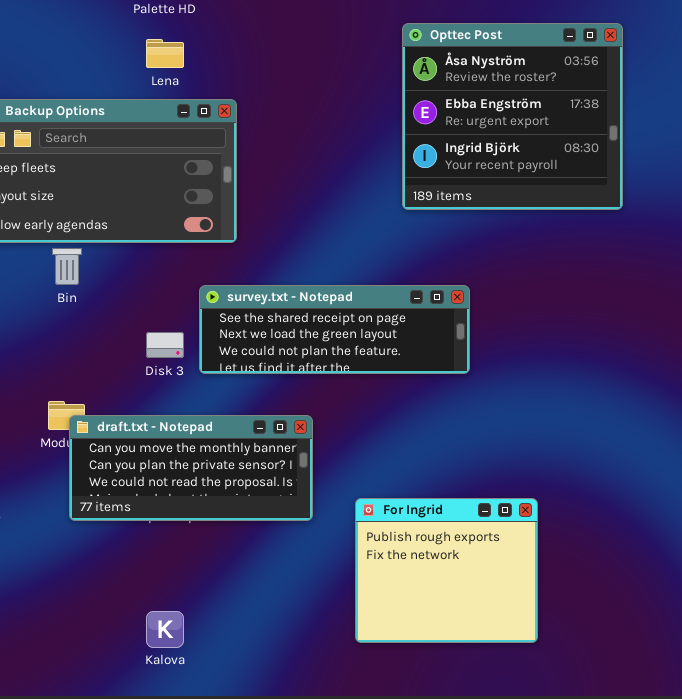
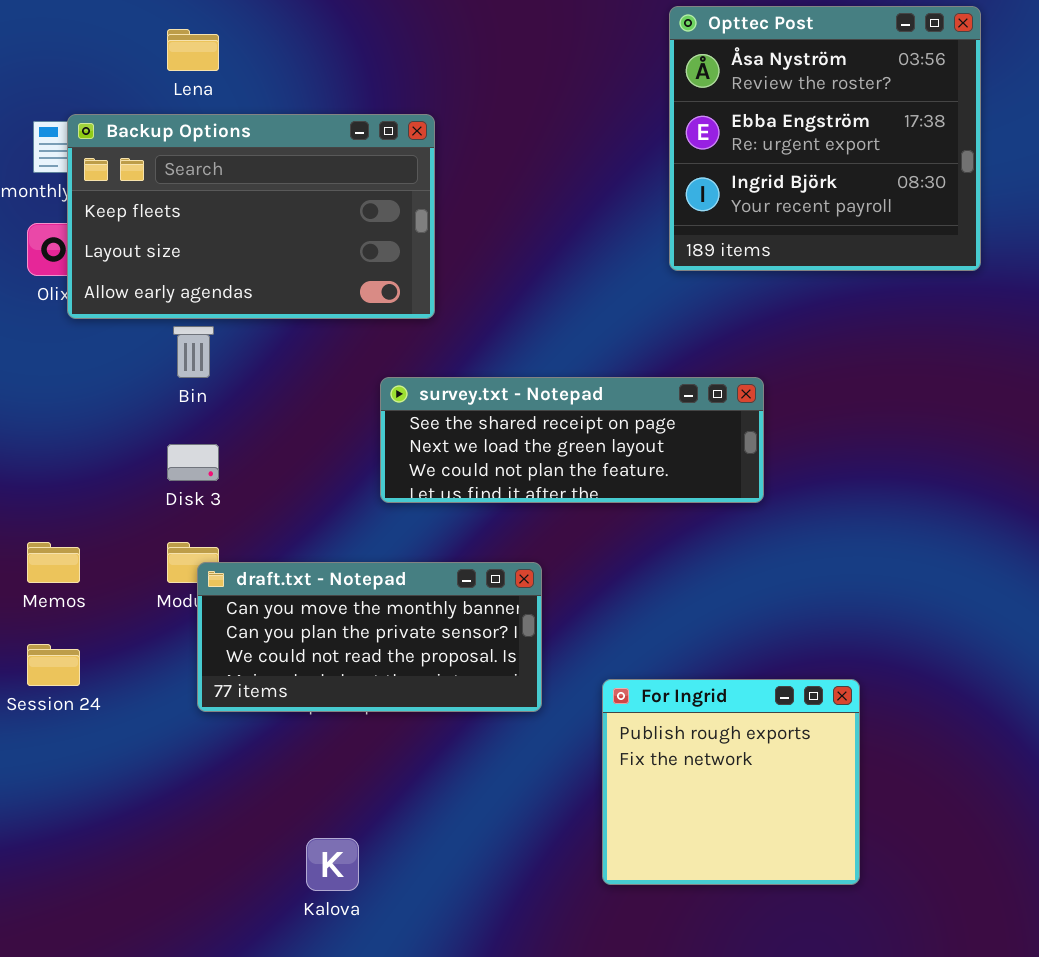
Lena: [146,39,184,68] -> [167,29,219,71], moved
Disk 3: [146,332,184,358] -> [167,444,219,481], moved

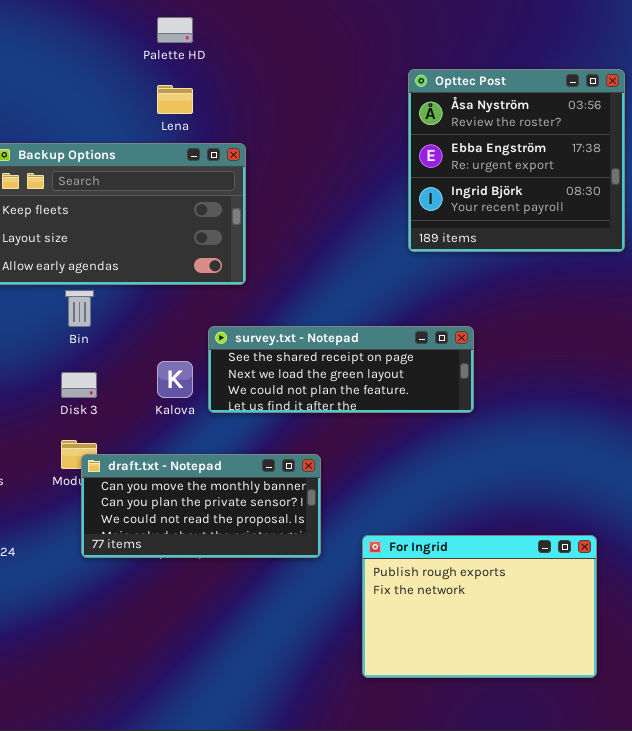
Lena: [167,29,219,71] -> [157,85,193,114], moved
For Ingrid: [602,679,860,885] -> [362,535,597,678], resized
Kalova: [306,838,359,891] -> [157,361,193,398], moved

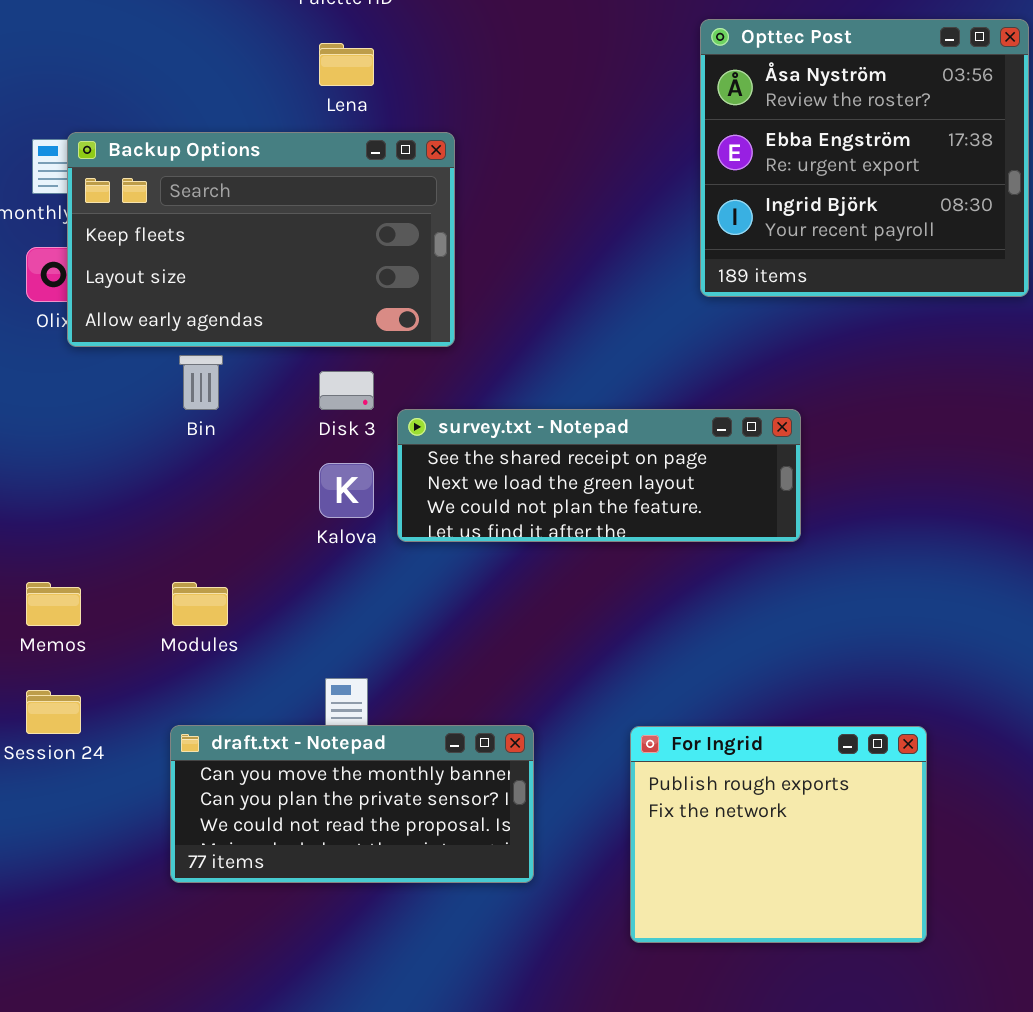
Disk 3: [61,372,97,398] -> [319,371,374,410], moved
draft.txt - Notepad: [81,454,321,558] -> [170,725,534,883], moved
For Ingrid: [362,535,597,678] -> [630,726,927,943], resized

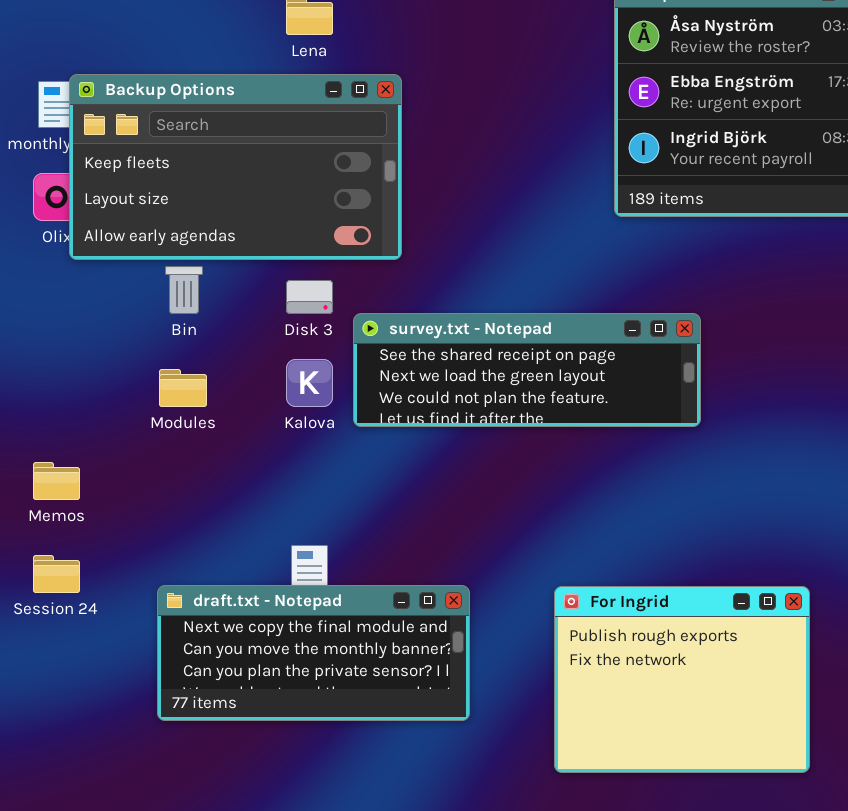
Modules: [172,582,228,626] -> [159,369,207,407], moved
draft.txt - Notepad: [170,725,534,883] -> [157,585,470,721], scrolled up 1 row

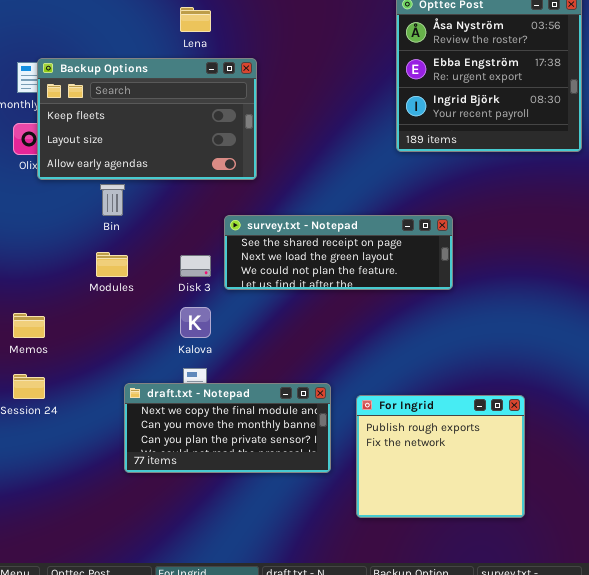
Disk 3: [286,280,333,314] -> [180,255,211,277], moved
Kalova: [286,359,333,407] -> [180,307,211,338], moved
draft.txt - Notepad: [157,585,470,721] -> [124,383,331,473], moved

